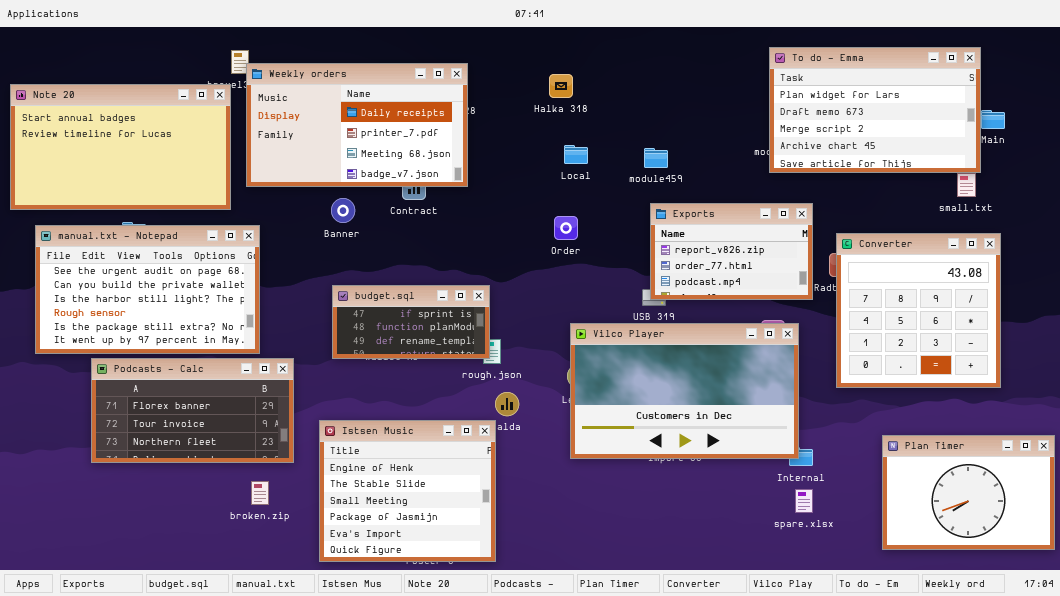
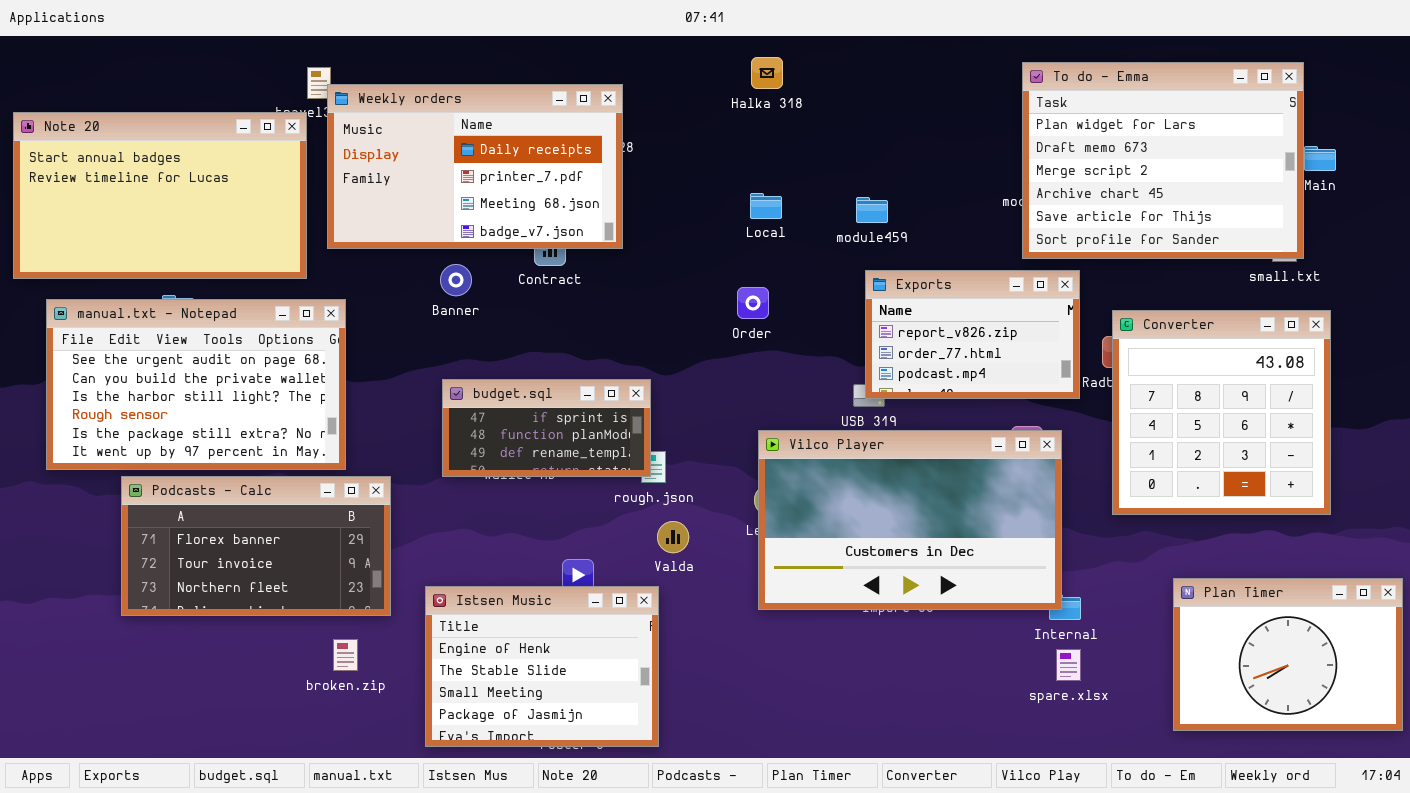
To do - Emma: [769,47,981,173] -> [1022,62,1304,259], resized
Halka 318: [549,74,573,98] -> [751,57,783,89], moved
Istsen Music: [319,420,496,562] -> [425,586,659,747], resized

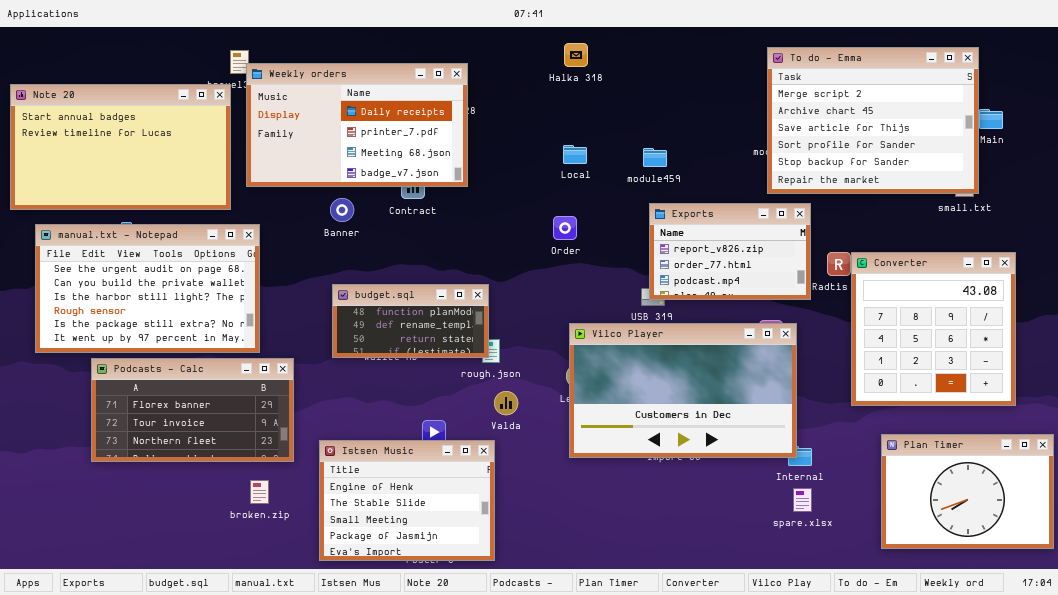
To do - Emma: [1022,62,1304,259] -> [767,47,979,194], scrolled down 2 rows
Converter: [1112,310,1331,515] -> [851,252,1016,406], moved
budget.sql: [442,379,651,477] -> [332,284,489,358], scrolled down 1 row

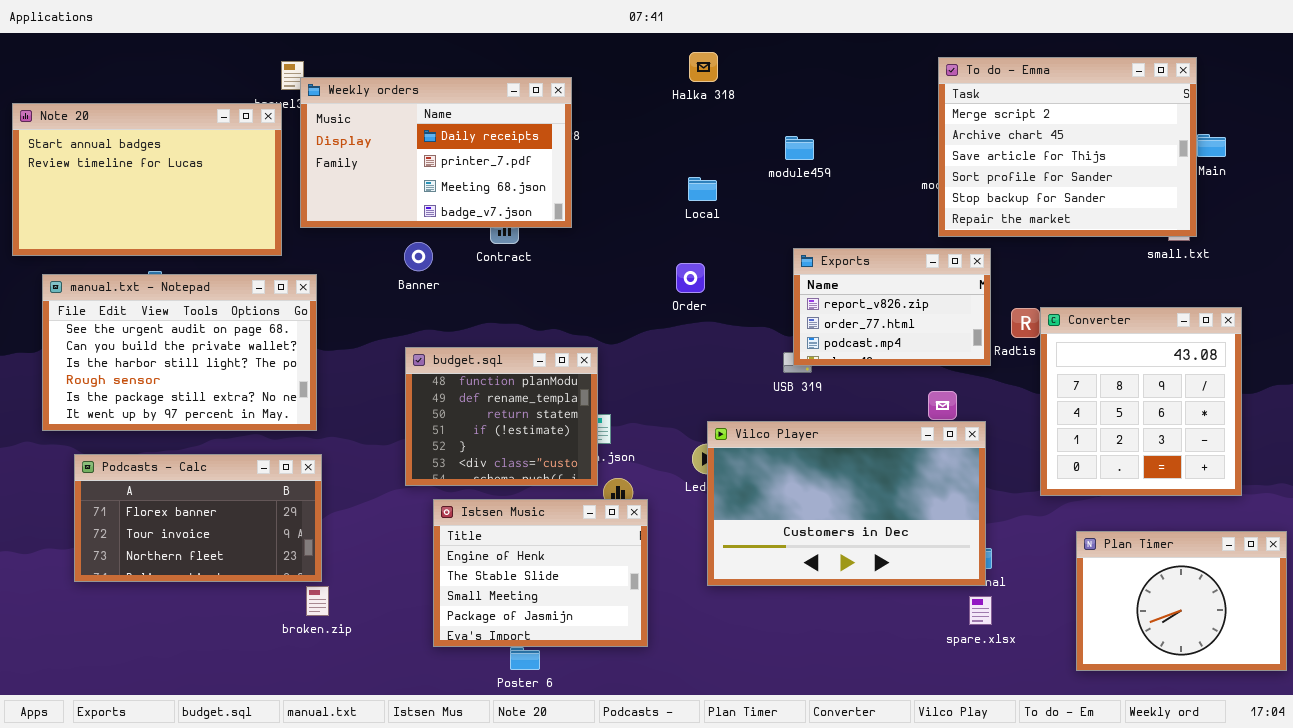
module459: [643,148,667,167] -> [785,136,814,160], moved
budget.sql: [332,284,489,358] -> [405,347,598,486], resized
Vilco Player: [569,323,797,458] -> [707,421,986,586], moved
Podcasts - Calc: [91,358,294,462] -> [74,454,322,582], moved
Istsen Music: [319,440,495,561] -> [433,499,648,647], moved

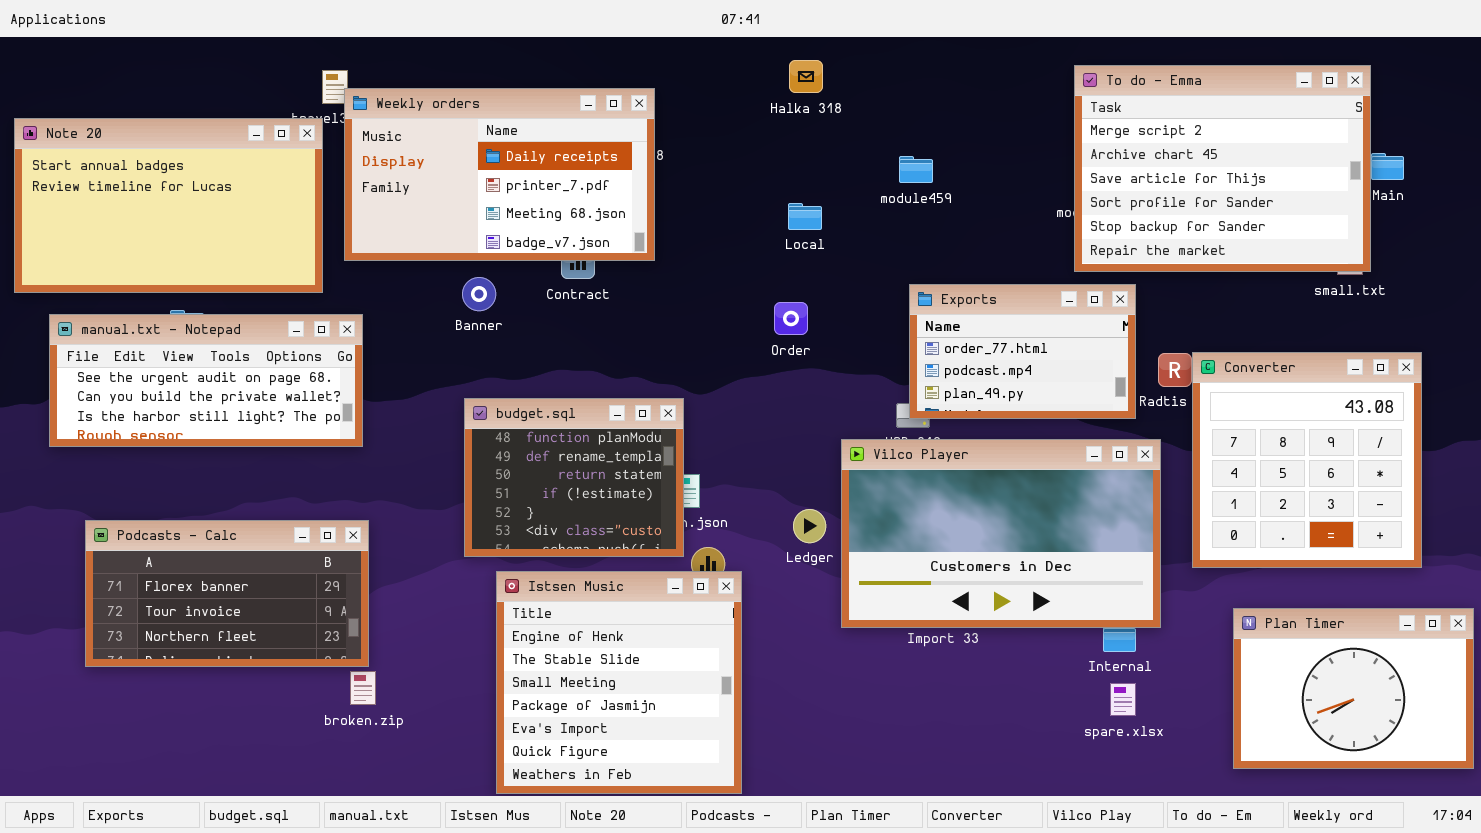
Exports: [793,248,991,366] -> [909,284,1136,419], scrolled down 1 row
manual.txt - Notepad: [42,274,317,431] -> [49,314,363,447], resized
Vilco Player: [707,421,986,586] -> [841,439,1161,628], moved
Istsen Music: [433,499,648,647] -> [496,571,742,794], resized

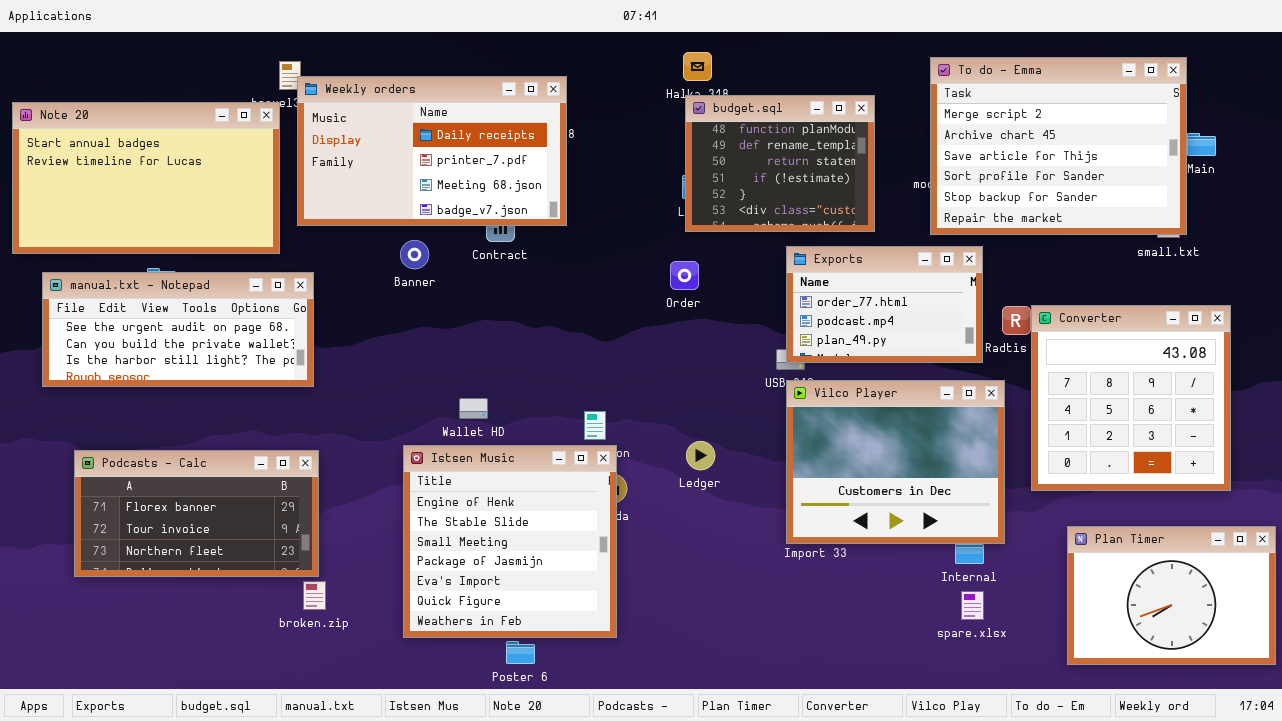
budget.sql: [464,398,684,557] -> [685,95,875,232], moved
Vilco Player: [841,439,1161,628] -> [786,380,1005,544], resized
Istsen Music: [496,571,742,794] -> [403,445,617,638], moved

